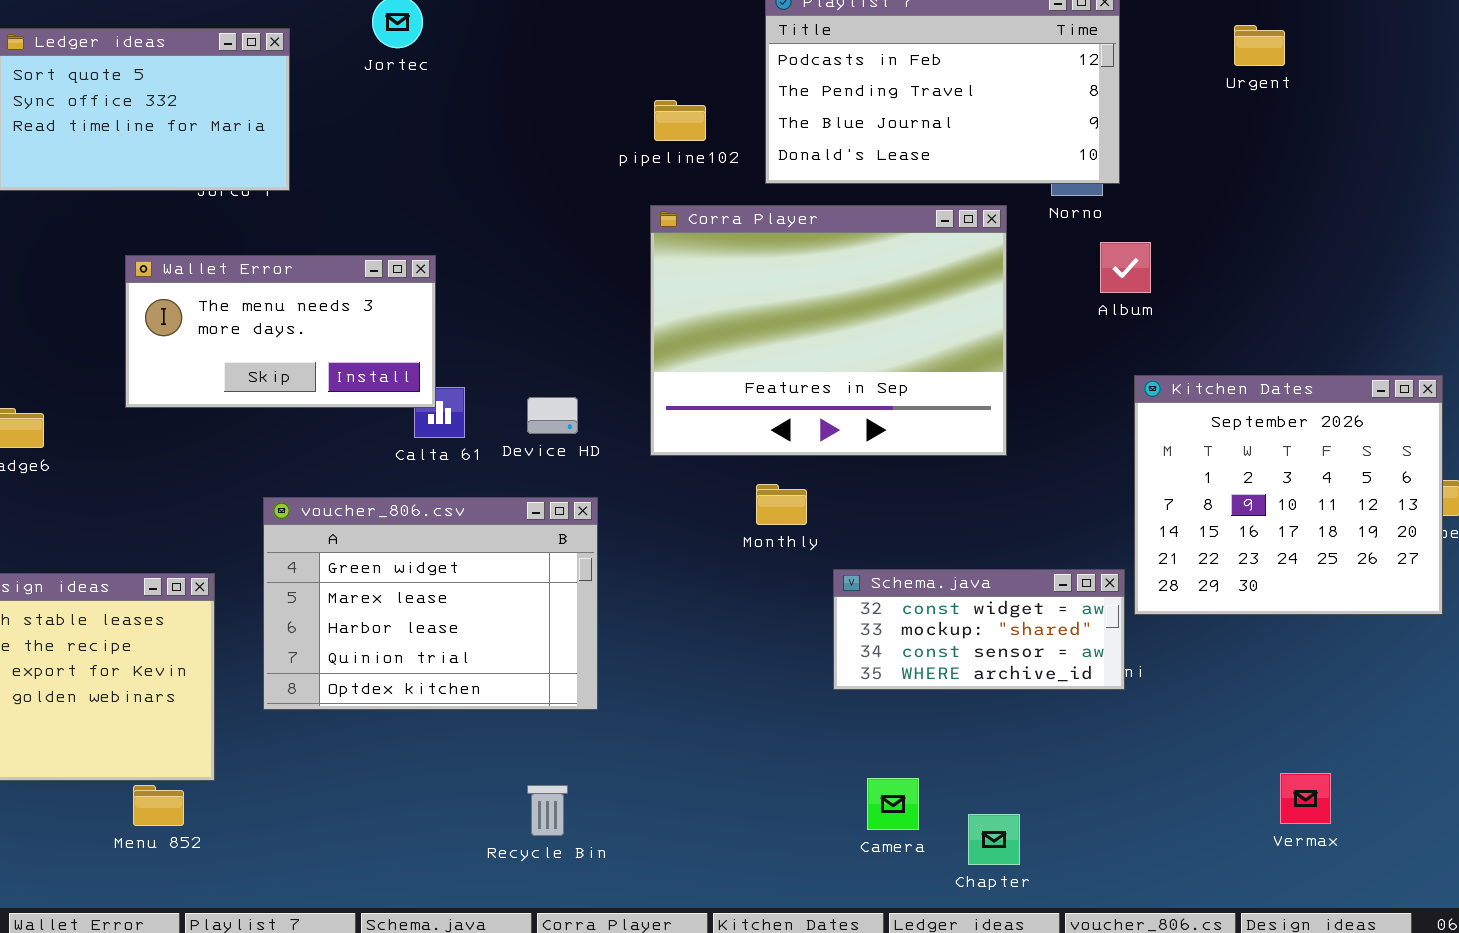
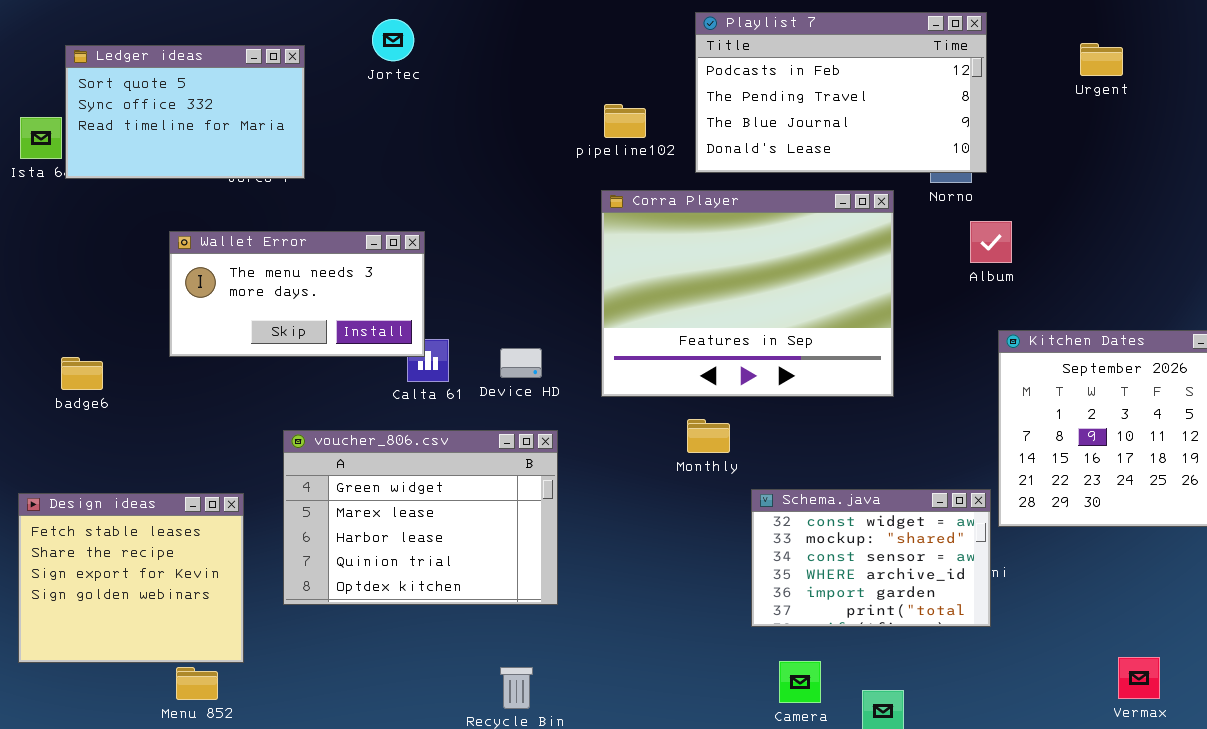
Schema.java: [833,569,1125,690] -> [751,489,991,627], resized

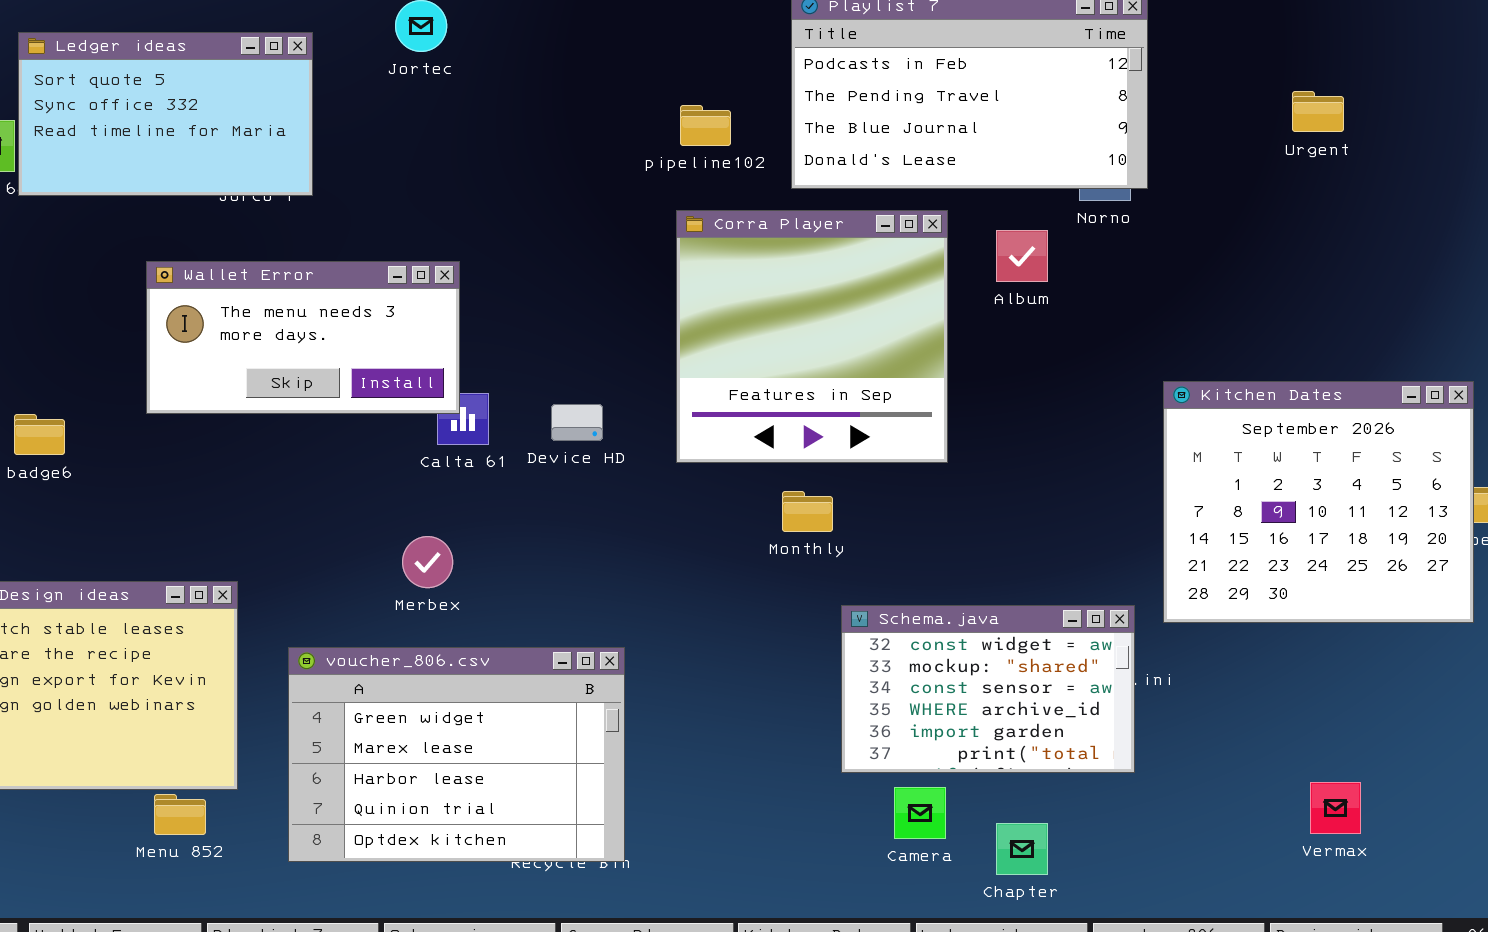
Urgent: [1080,43,1123,76] -> [1292,91,1344,132], moved
Corra Player: [601,190,894,397] -> [676,210,948,463], resized
Album: [970,221,1012,263] -> [996,230,1048,282], moved
voucher_806.csv: [283,430,558,605] -> [288,647,625,862], moved
Schema.java: [751,489,991,627] -> [841,605,1135,773], moved

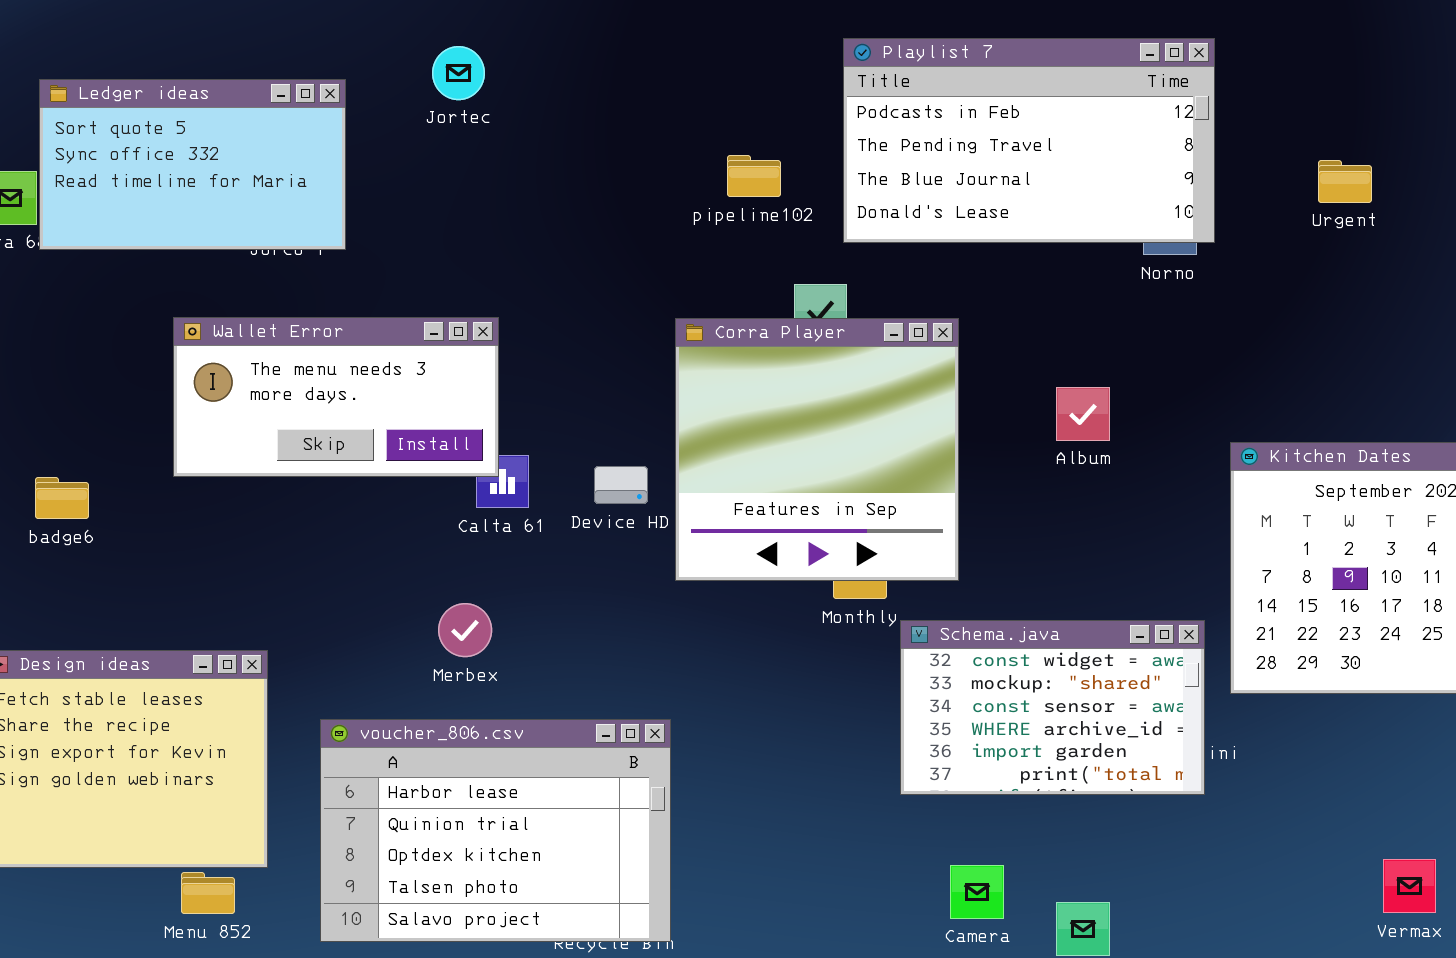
Urgent: [1292,91,1344,132] -> [1318,160,1372,203], moved
Corra Player: [676,210,948,463] -> [675,318,959,581], moved
Album: [996,230,1048,282] -> [1056,387,1110,441], moved
Schema.java: [841,605,1135,773] -> [900,620,1205,795], moved
voucher_806.csv: [288,647,625,862] -> [320,719,671,942], scrolled down 2 rows

